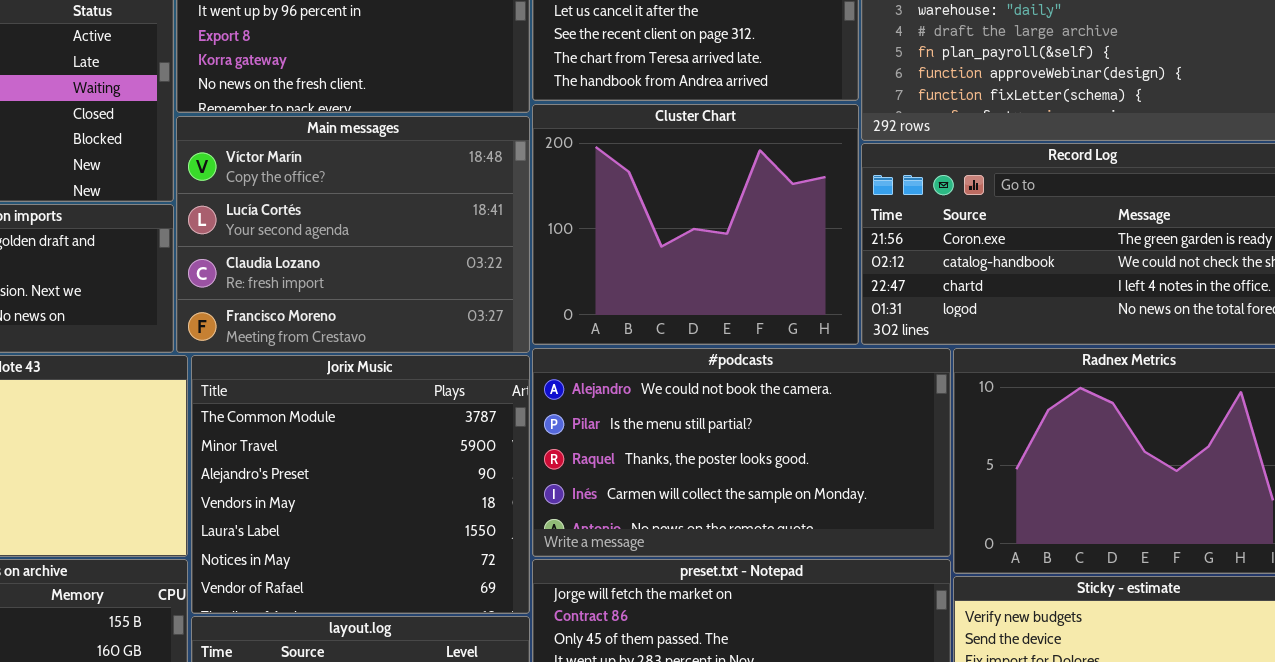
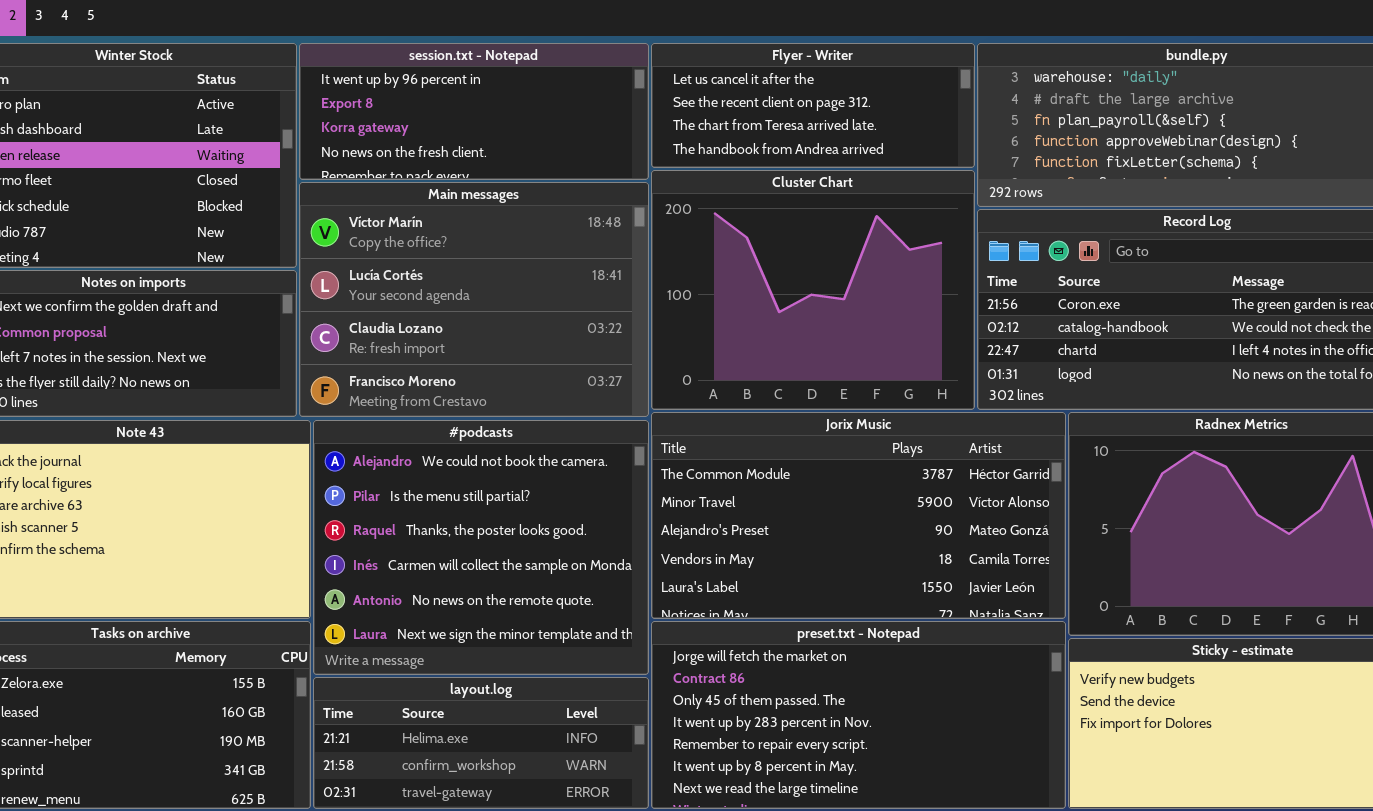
#podcasts: [532,348,951,557] -> [313,420,649,675], moved, resized
Jorix Music: [191,355,530,614] -> [651,412,1066,619], moved, resized

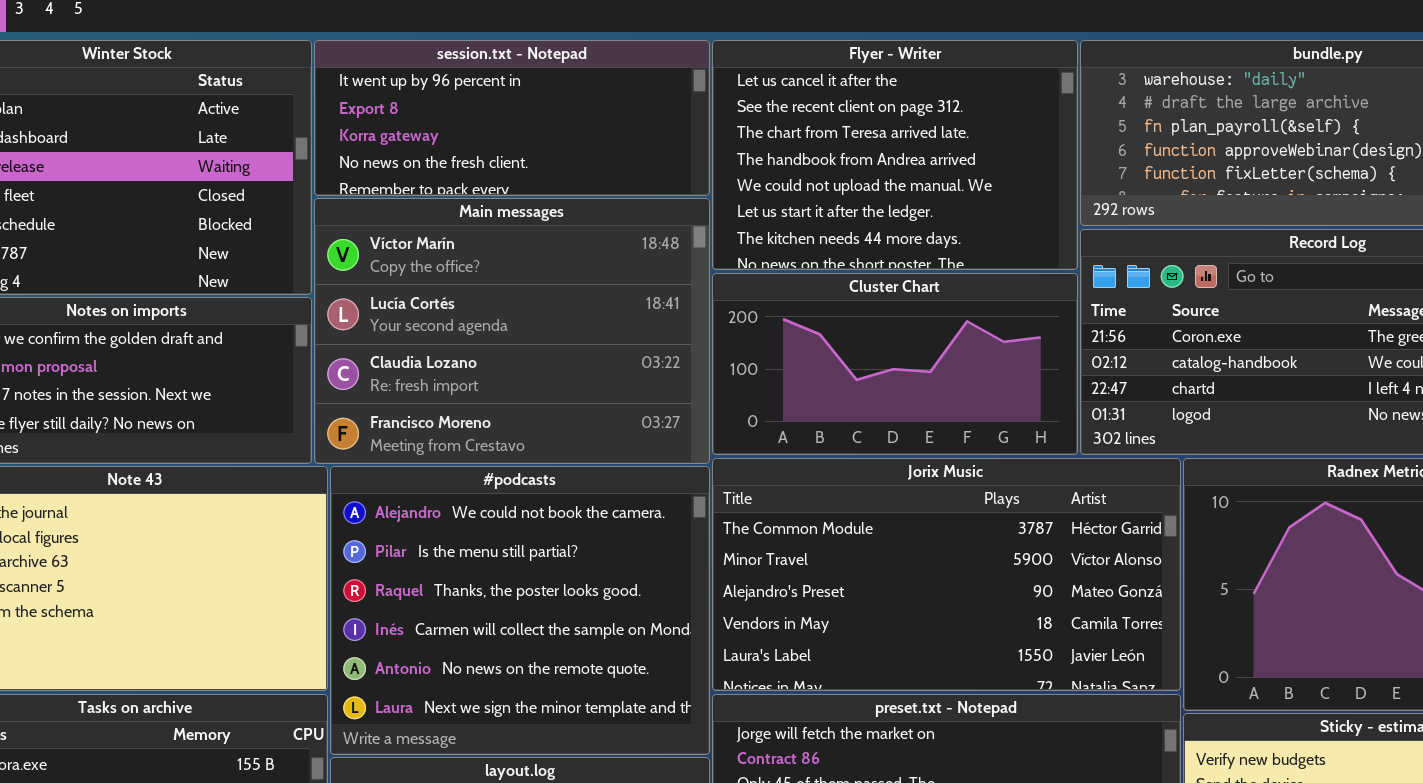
Flyer - Writer: [651,43,975,168] -> [712,40,1078,270], resized
Cluster Chart: [651,170,975,410] -> [712,273,1078,455], resized

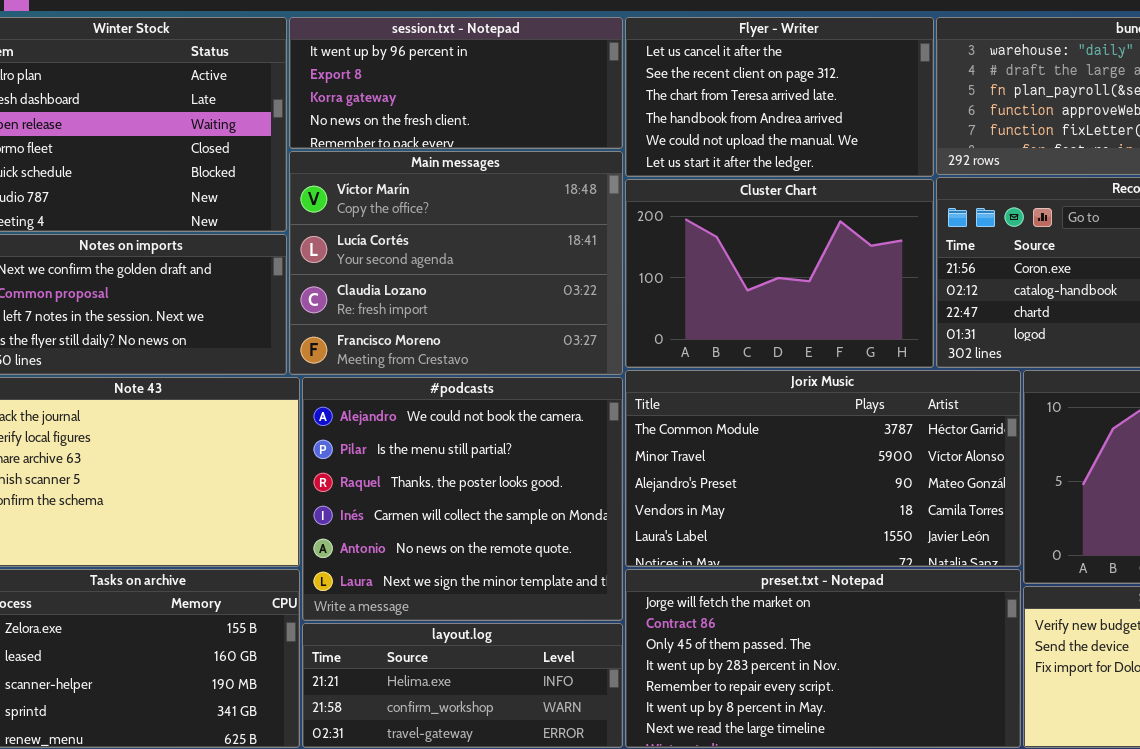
Flyer - Writer: [712,40,1078,270] -> [625,17,934,177], resized
Cluster Chart: [712,273,1078,455] -> [625,179,934,368], resized

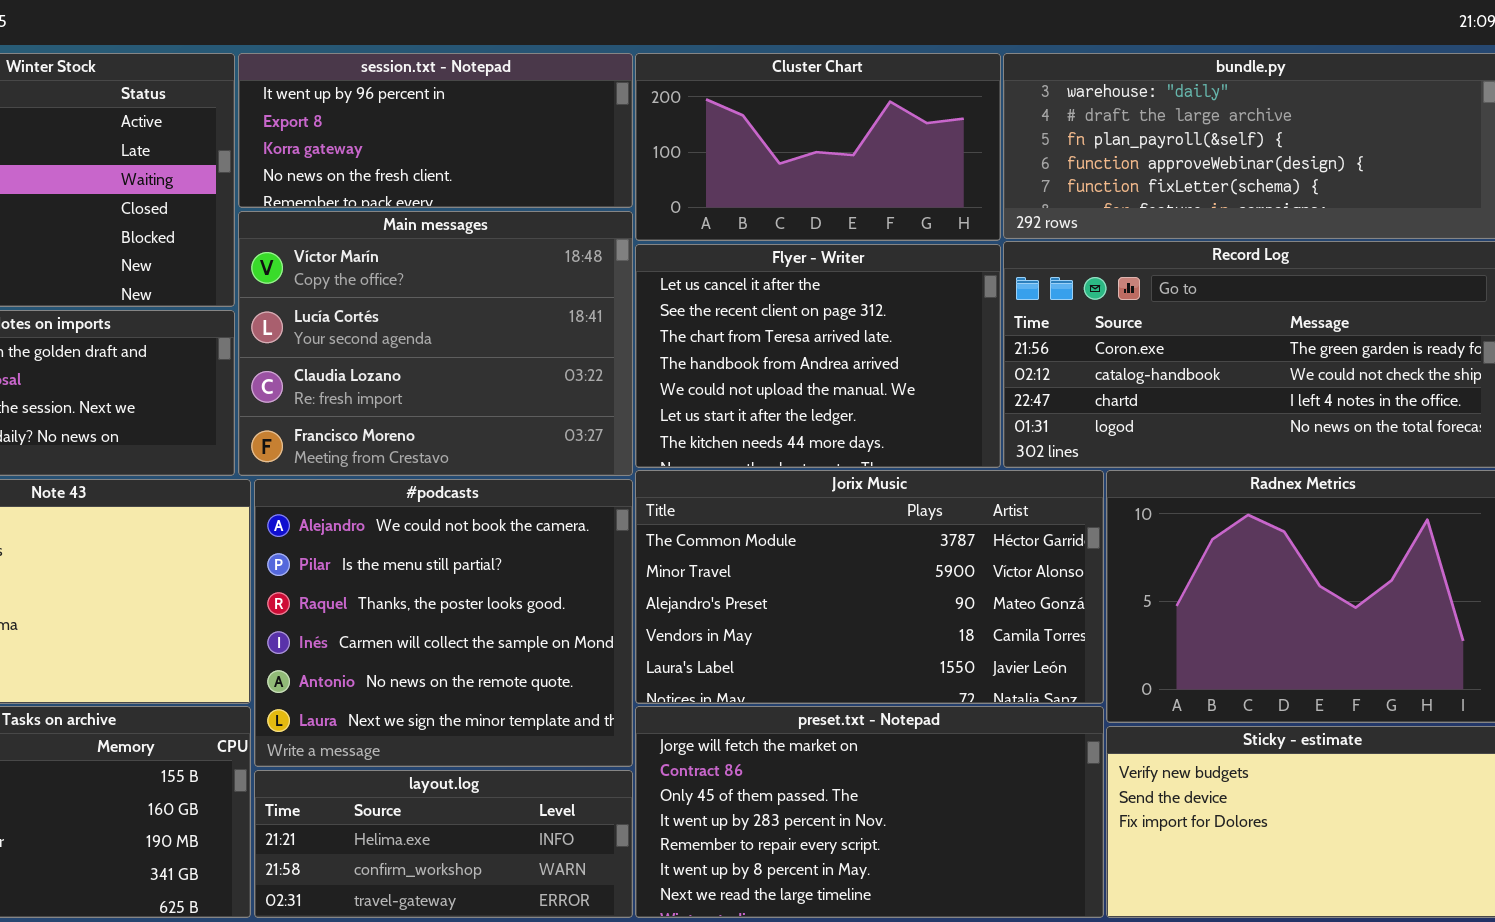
Flyer - Writer: [625,17,934,177] -> [635,244,1001,468], moved, resized
Cluster Chart: [625,179,934,368] -> [635,53,1001,241], moved, resized

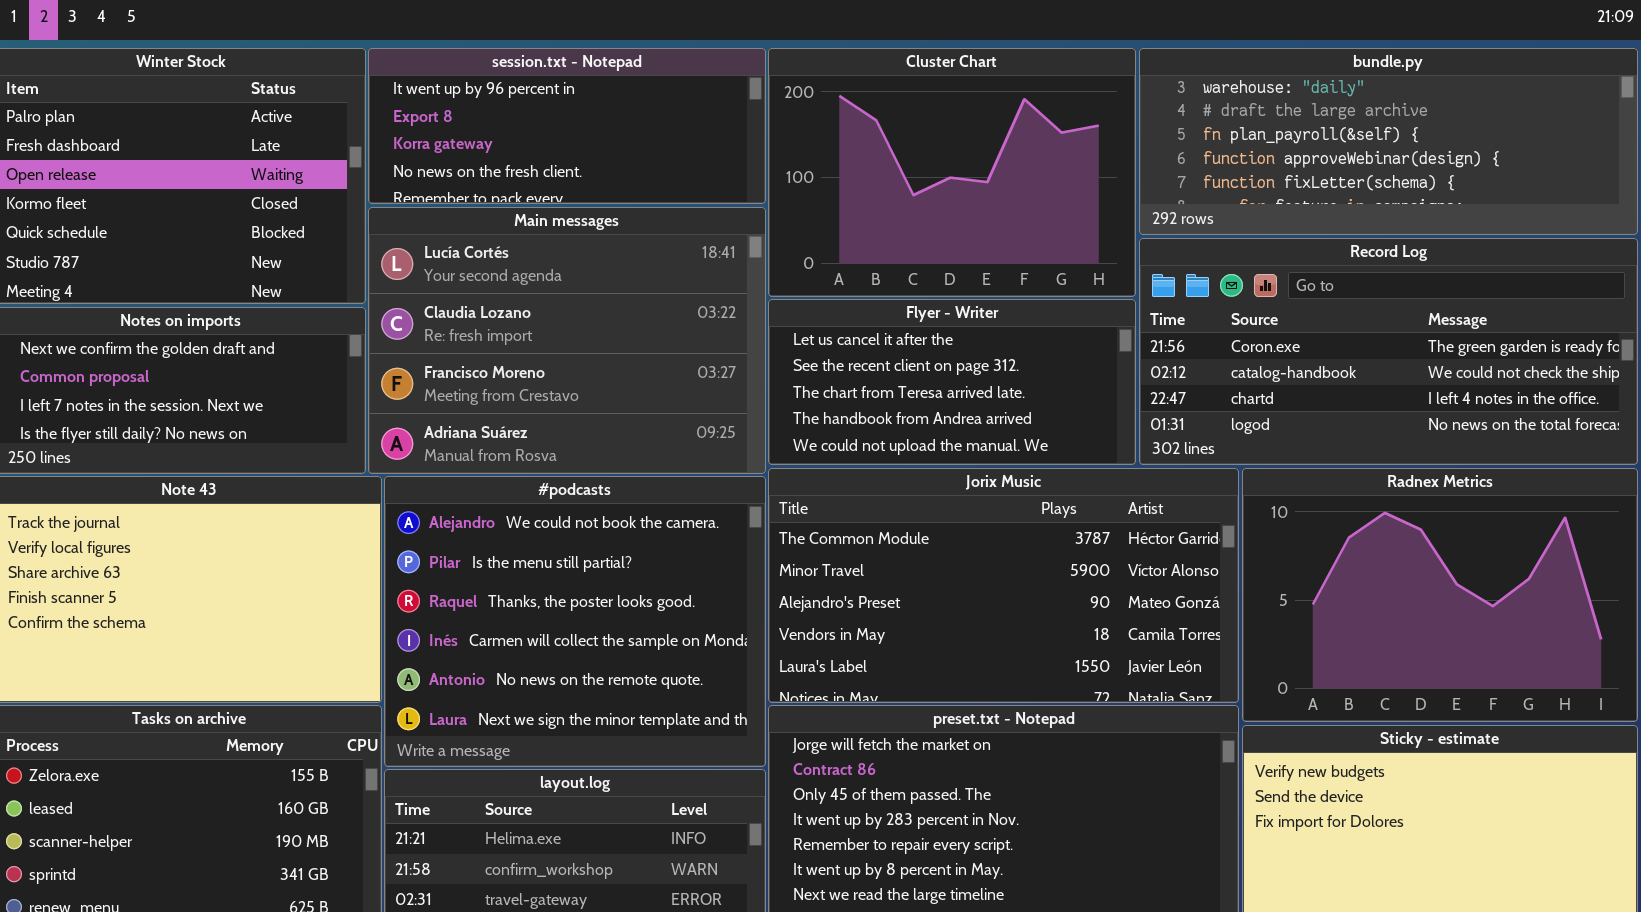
Cluster Chart: [635,53,1001,241] -> [768,48,1136,297], resized
Main messages: [238,211,633,476] -> [368,207,766,474], scrolled down 1 row
Flyer - Writer: [635,244,1001,468] -> [768,299,1136,465], resized

